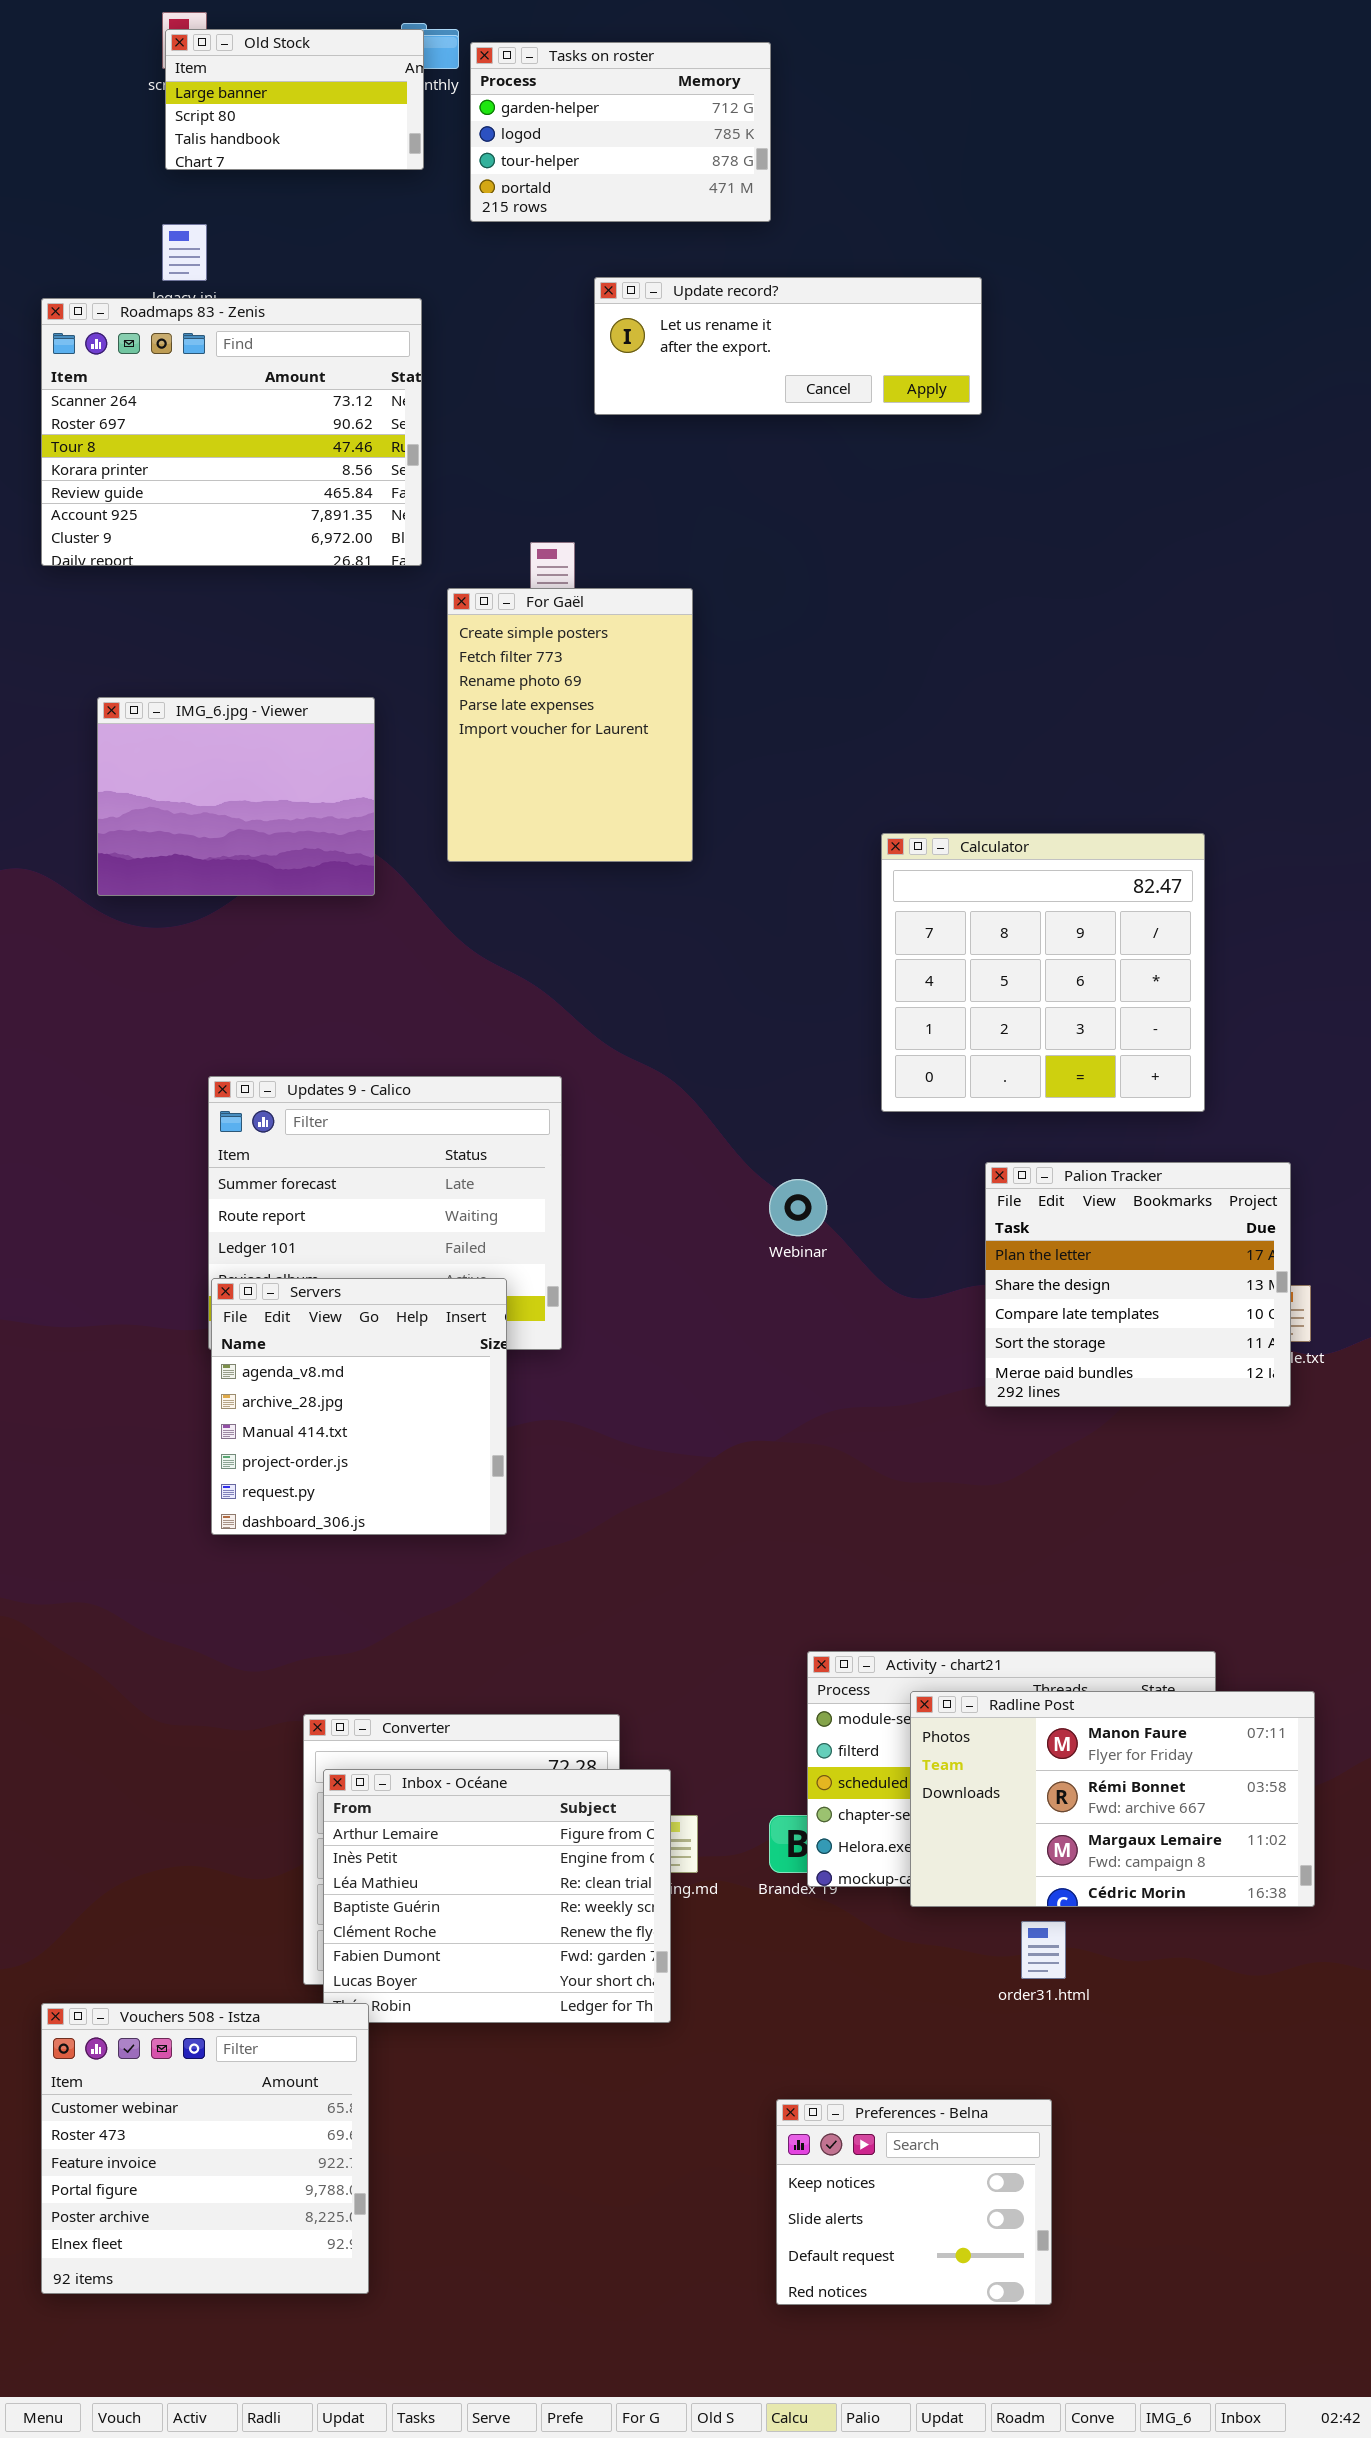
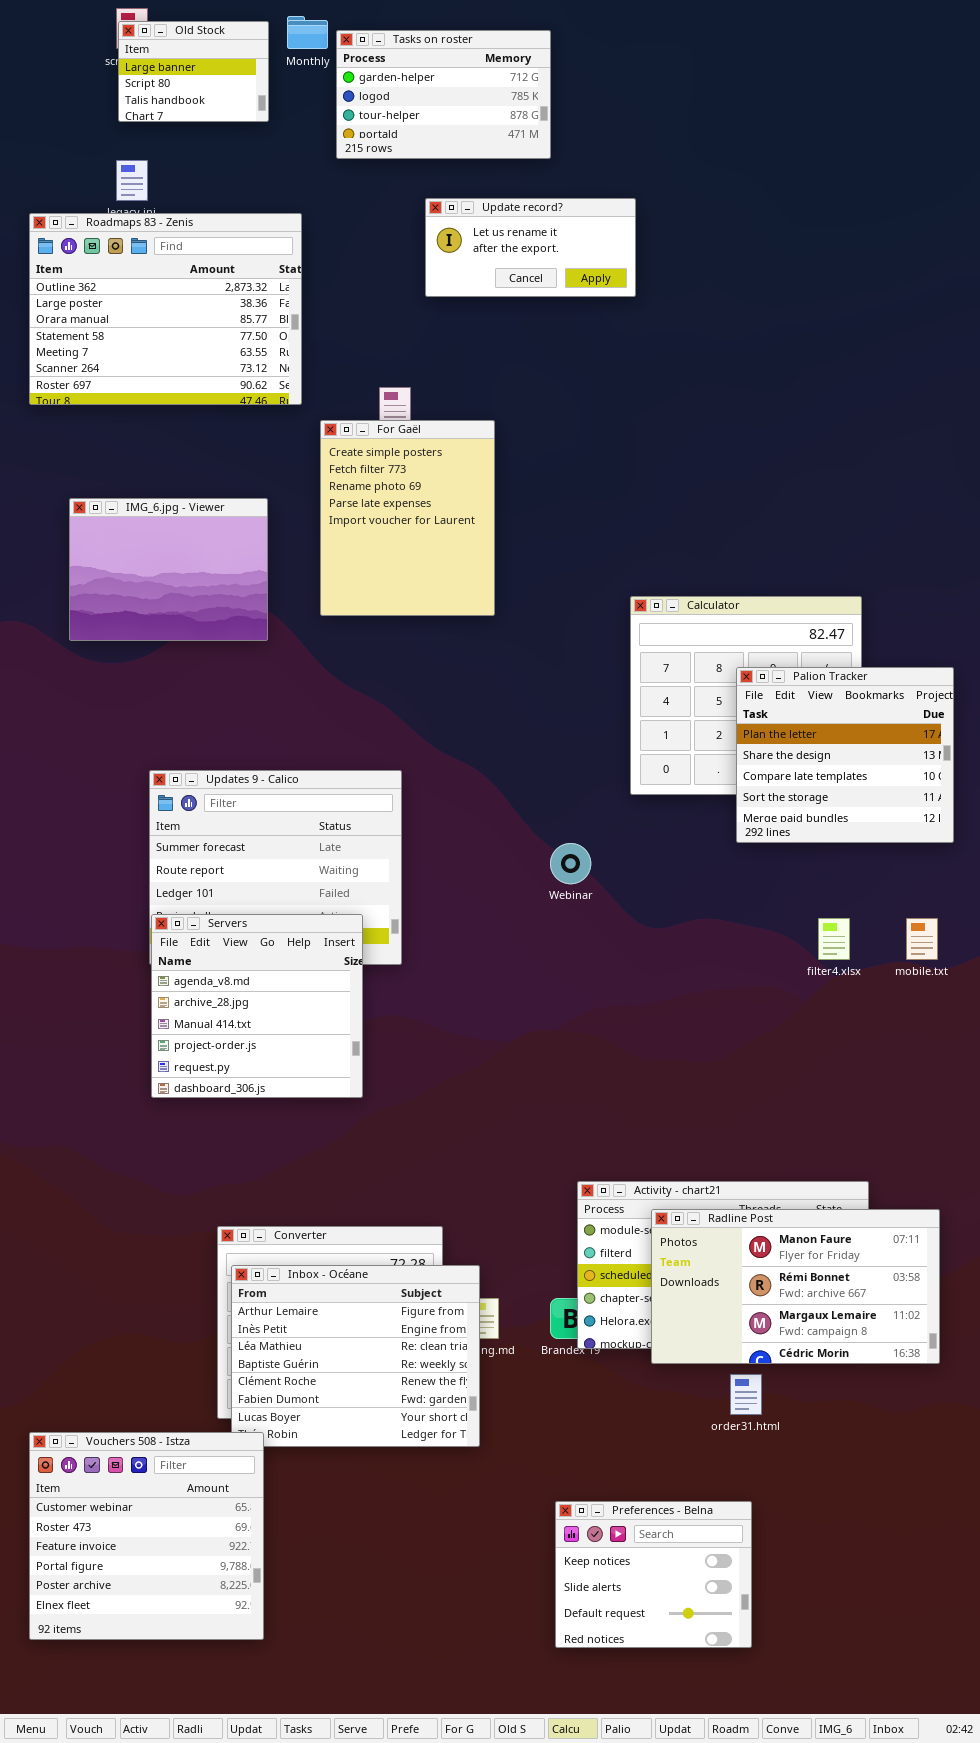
Old Stock: [165,29,424,170] -> [118,21,269,122], resized
Update record?: [594,277,982,415] -> [425,198,636,297], resized
Roadmaps 83 - Zenis: [41,298,422,566] -> [29,213,302,405], scrolled up 5 rows
Palion Tracker: [985,1162,1291,1407] -> [736,667,954,843], moved

